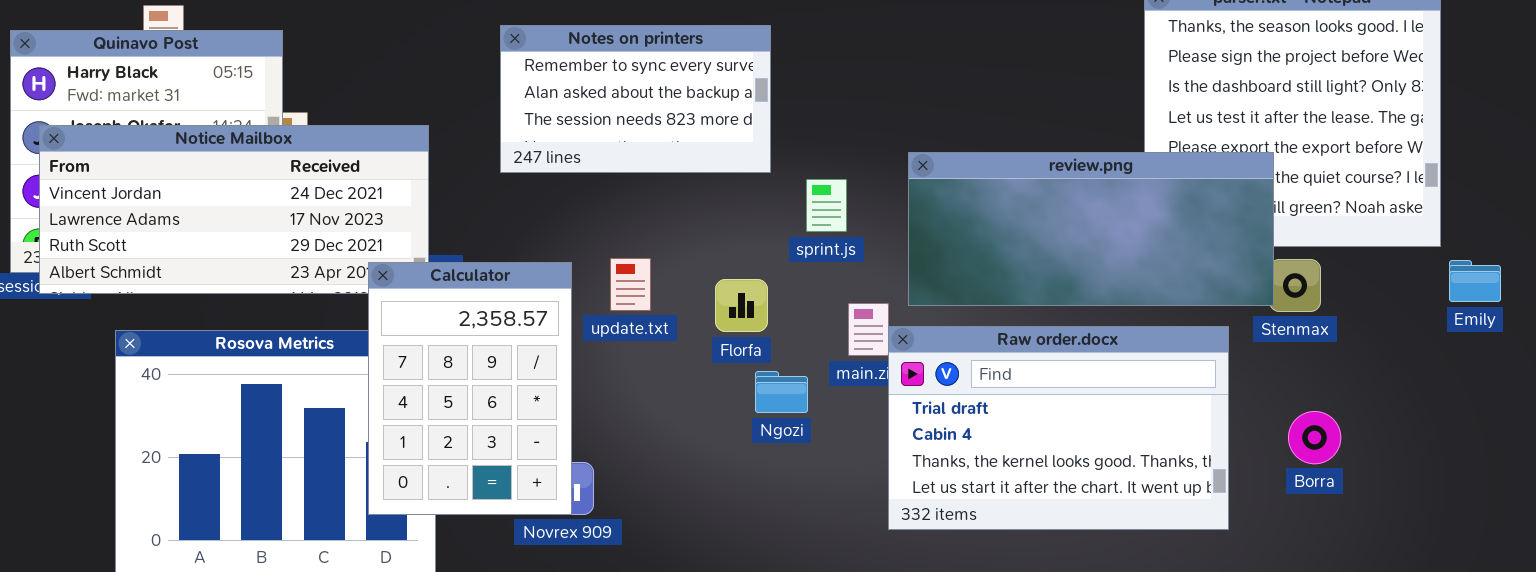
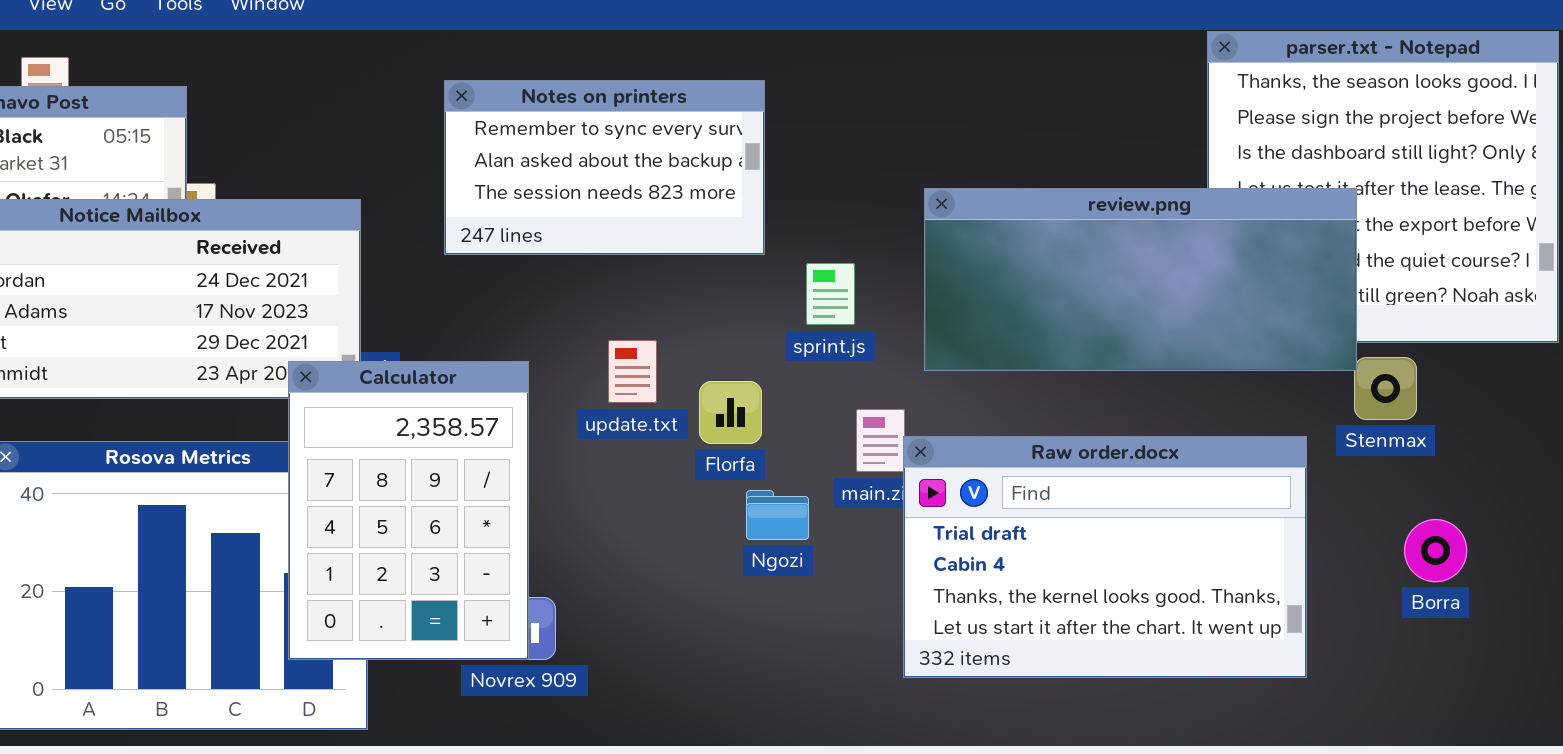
review.png: [908,152,1274,306] -> [924,188,1357,371], moved
update.txt: [610,258,651,311] -> [608,340,657,403], moved
Borra: [1288,411,1341,464] -> [1404,519,1467,582], moved

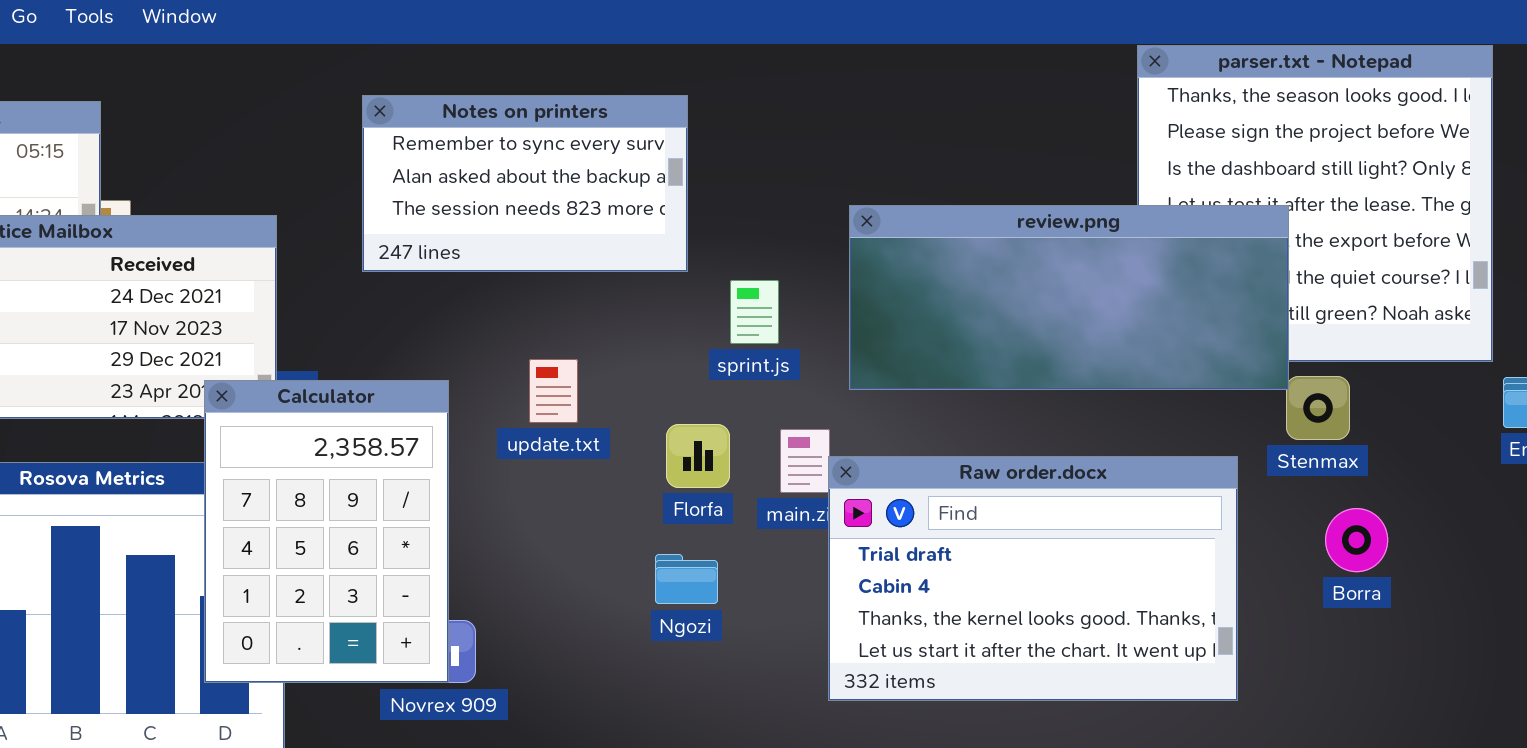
Florfa: [699,381,762,444] -> [666,424,730,488], moved
Ngozi: [746,490,809,540] -> [655,554,718,604], moved
Borra: [1404,519,1467,582] -> [1325,508,1388,572], moved

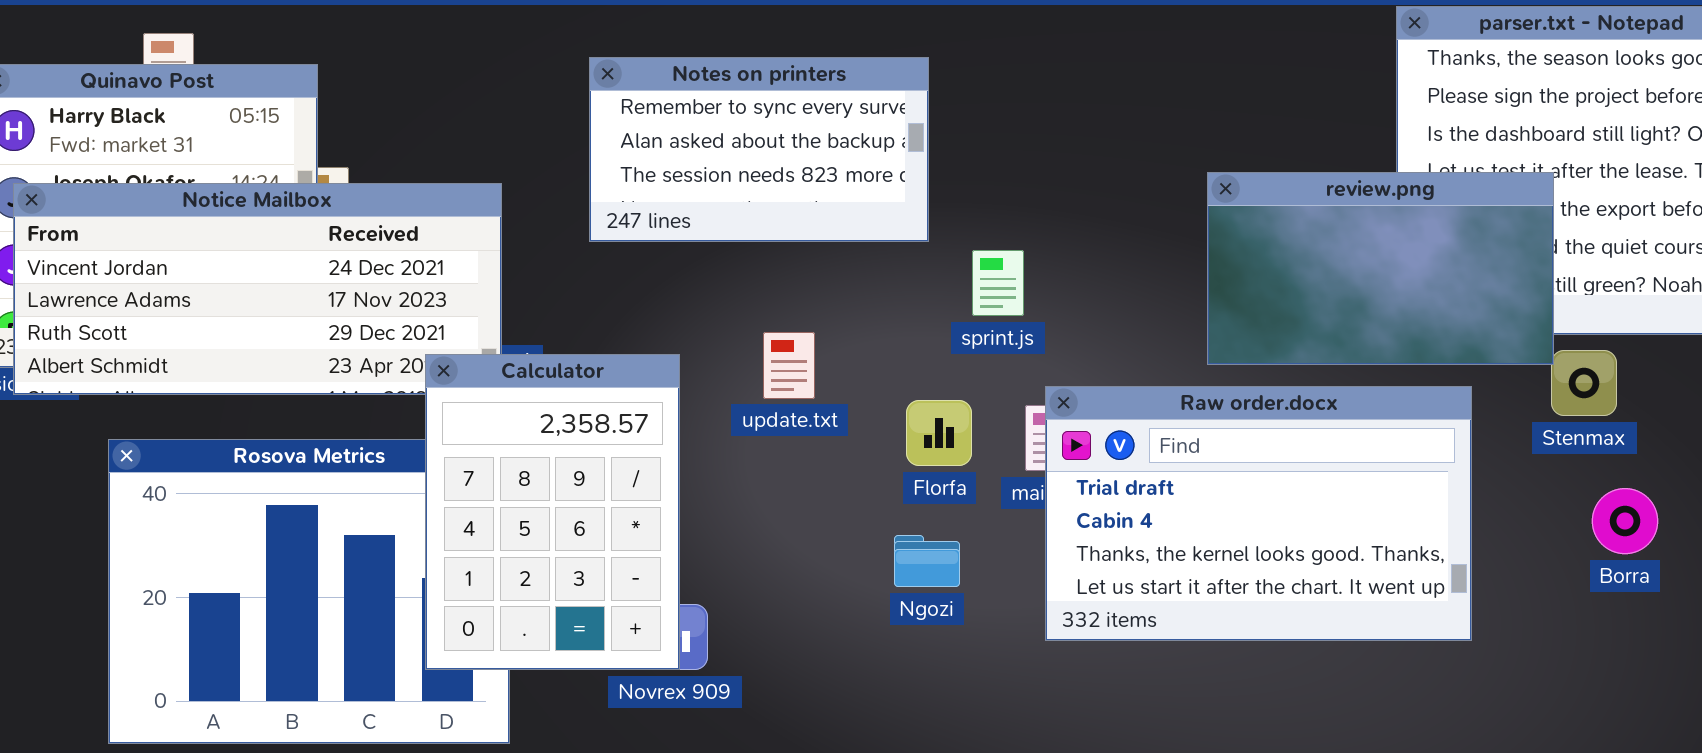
review.png: [849,205,1289,390] -> [1207,172,1554,365], resized
Raw order.docx: [828,456,1238,701] -> [1045,386,1472,641], moved

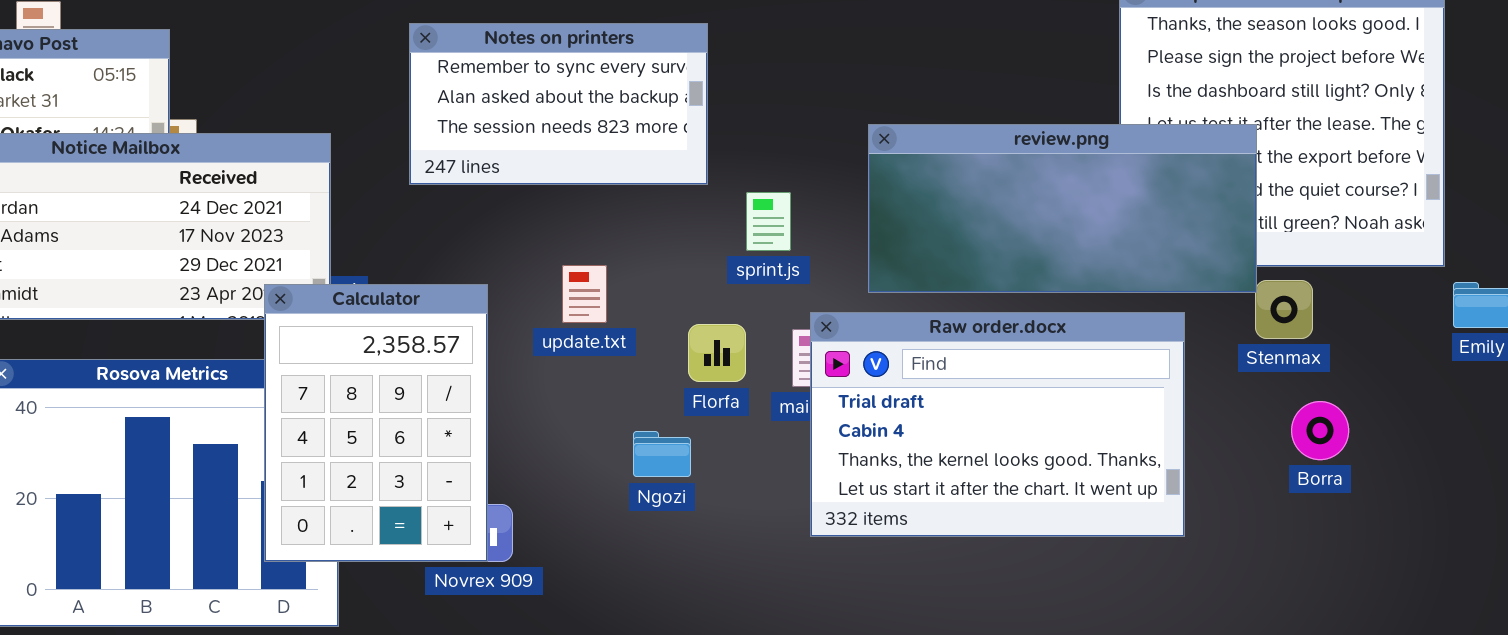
review.png: [1207,172,1554,365] -> [868,124,1257,293], resized
Ngozi: [894,535,960,587] -> [633,431,691,477], moved

